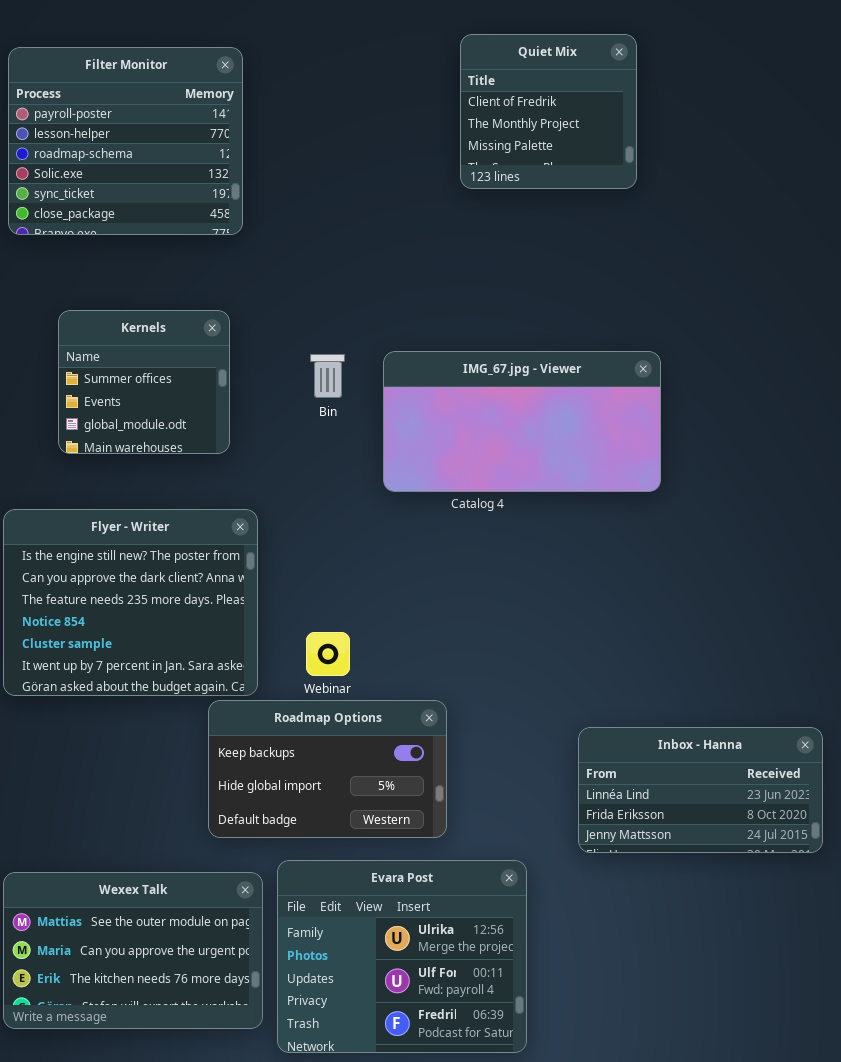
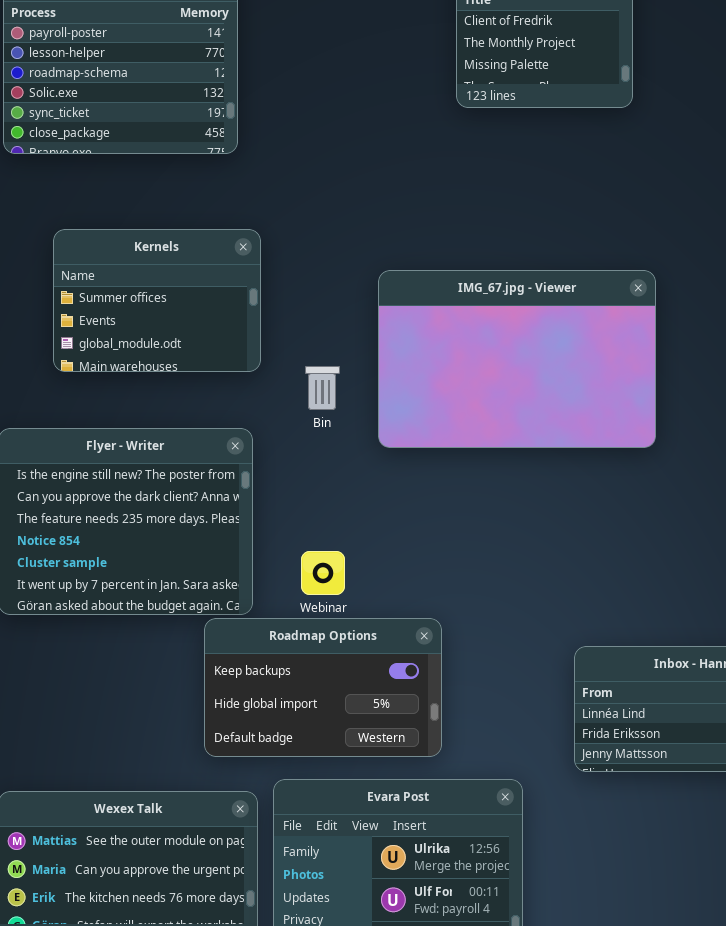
Kernels: [58,310,230,454] -> [53,229,261,372], resized
IMG_67.jpg - Viewer: [383,351,661,492] -> [378,270,656,448], resized
Bin: [310,354,345,398] -> [305,366,340,410], moved

